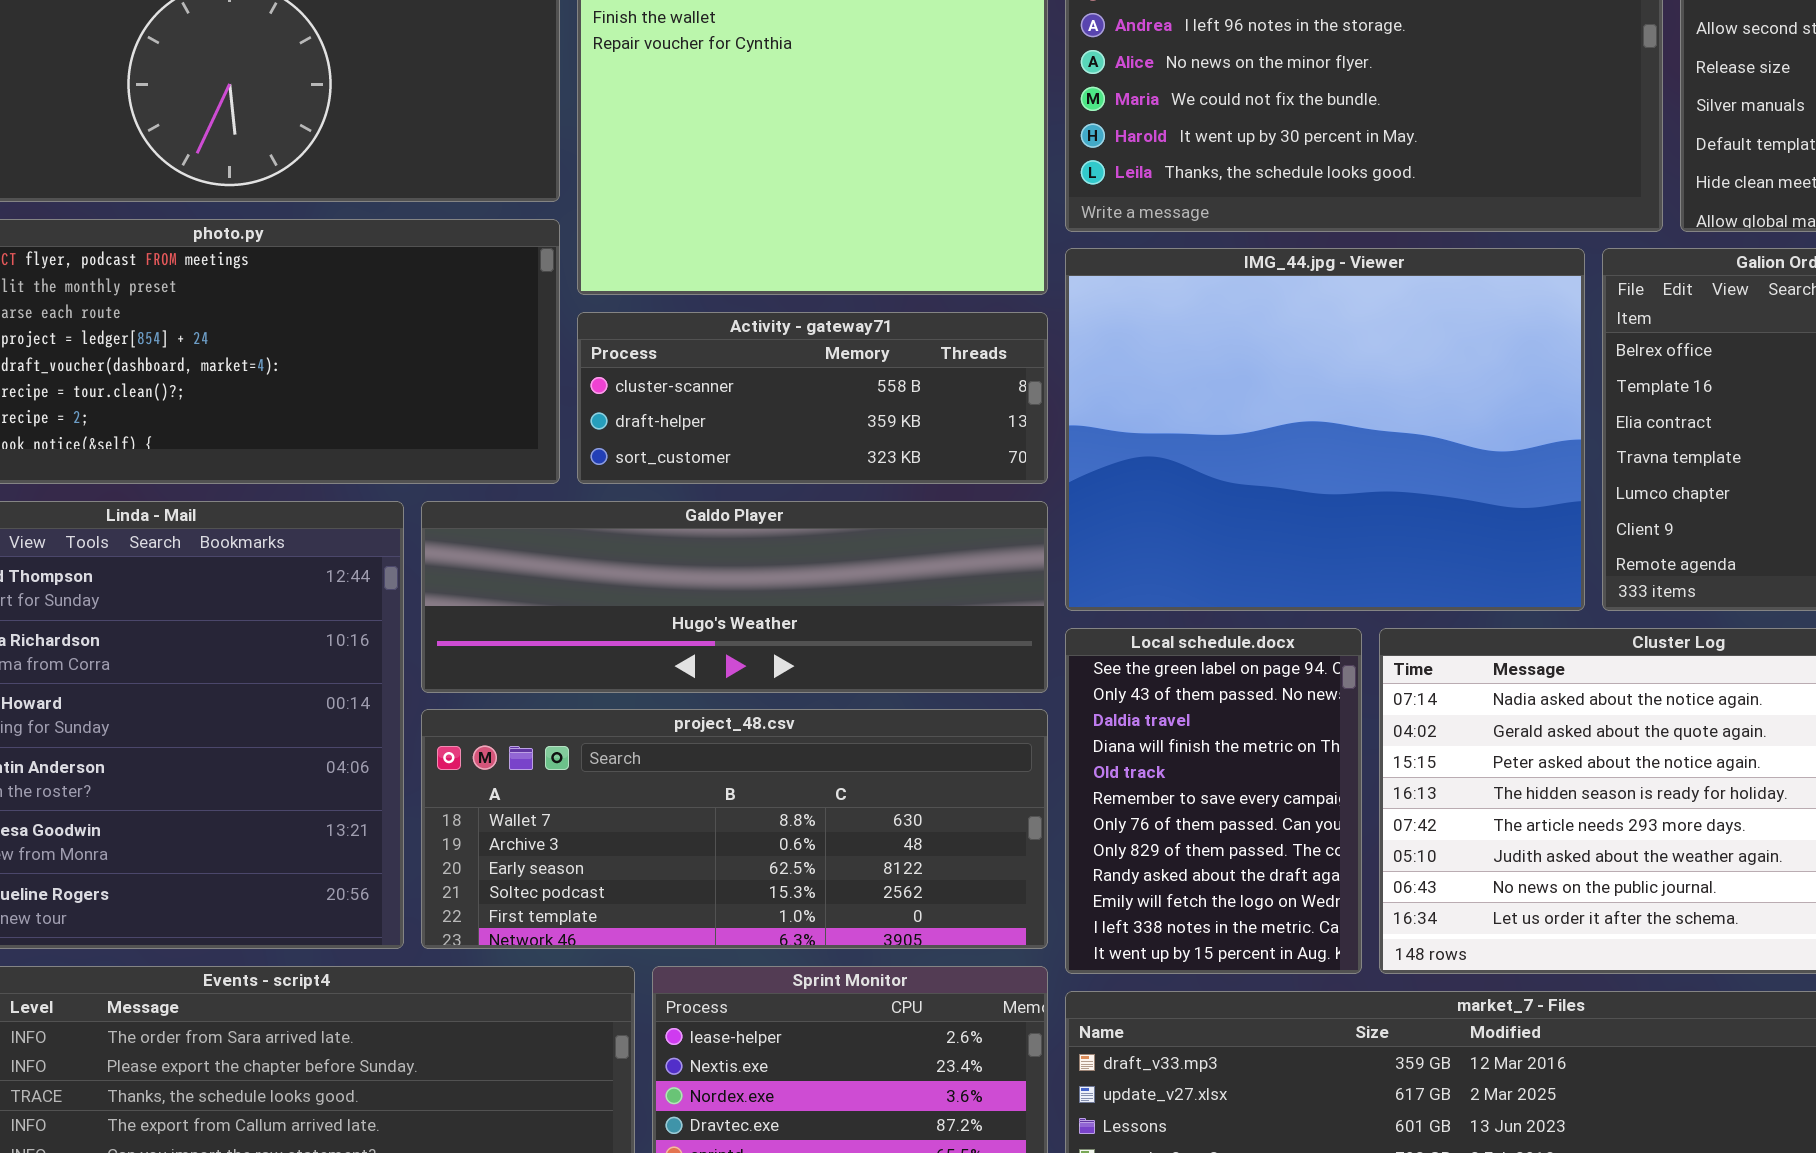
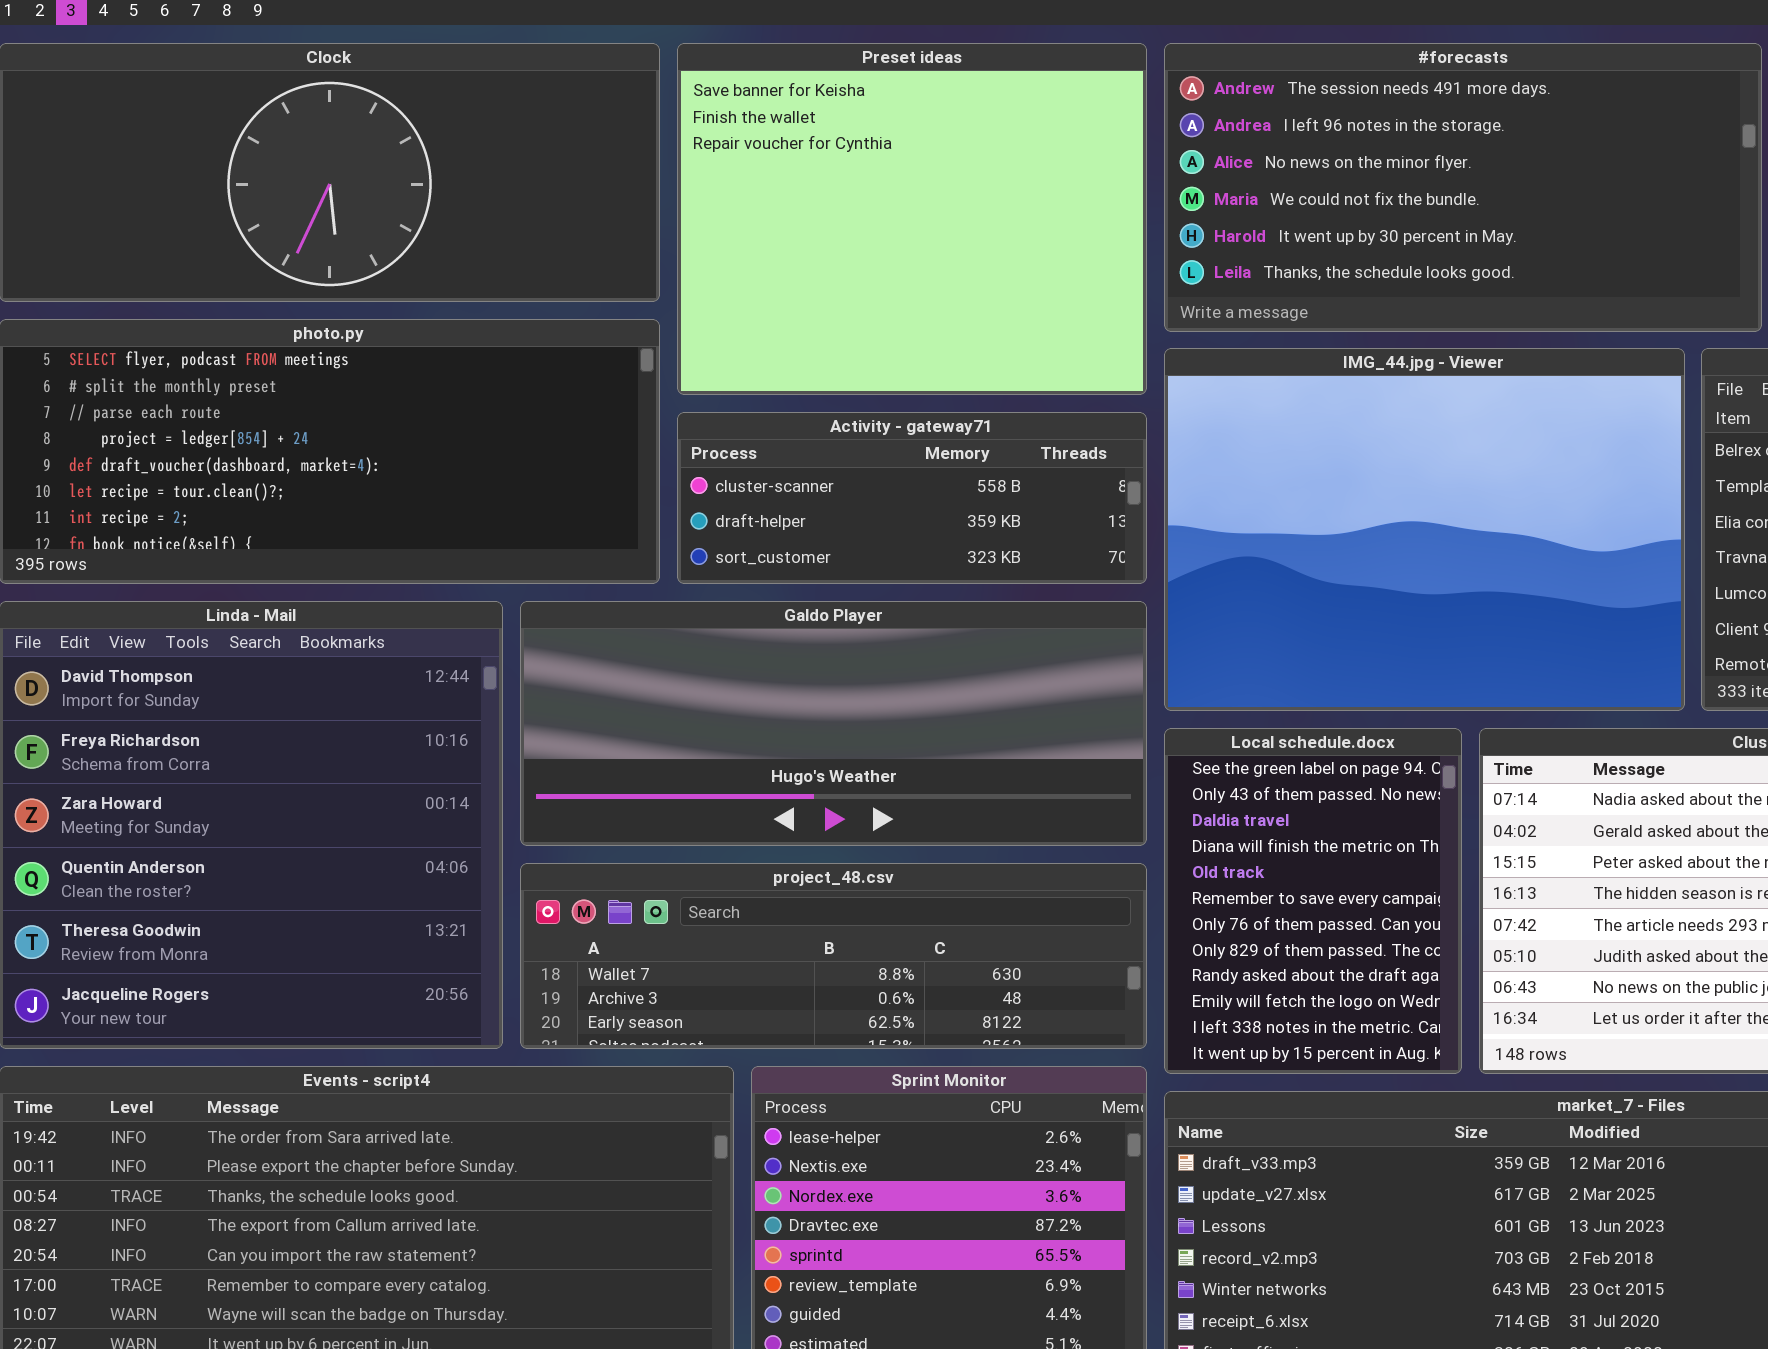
Galdo Player: [421,501,1048,693] -> [520,601,1147,846], resized
project_48.csv: [421,709,1048,949] -> [520,863,1147,1049], resized

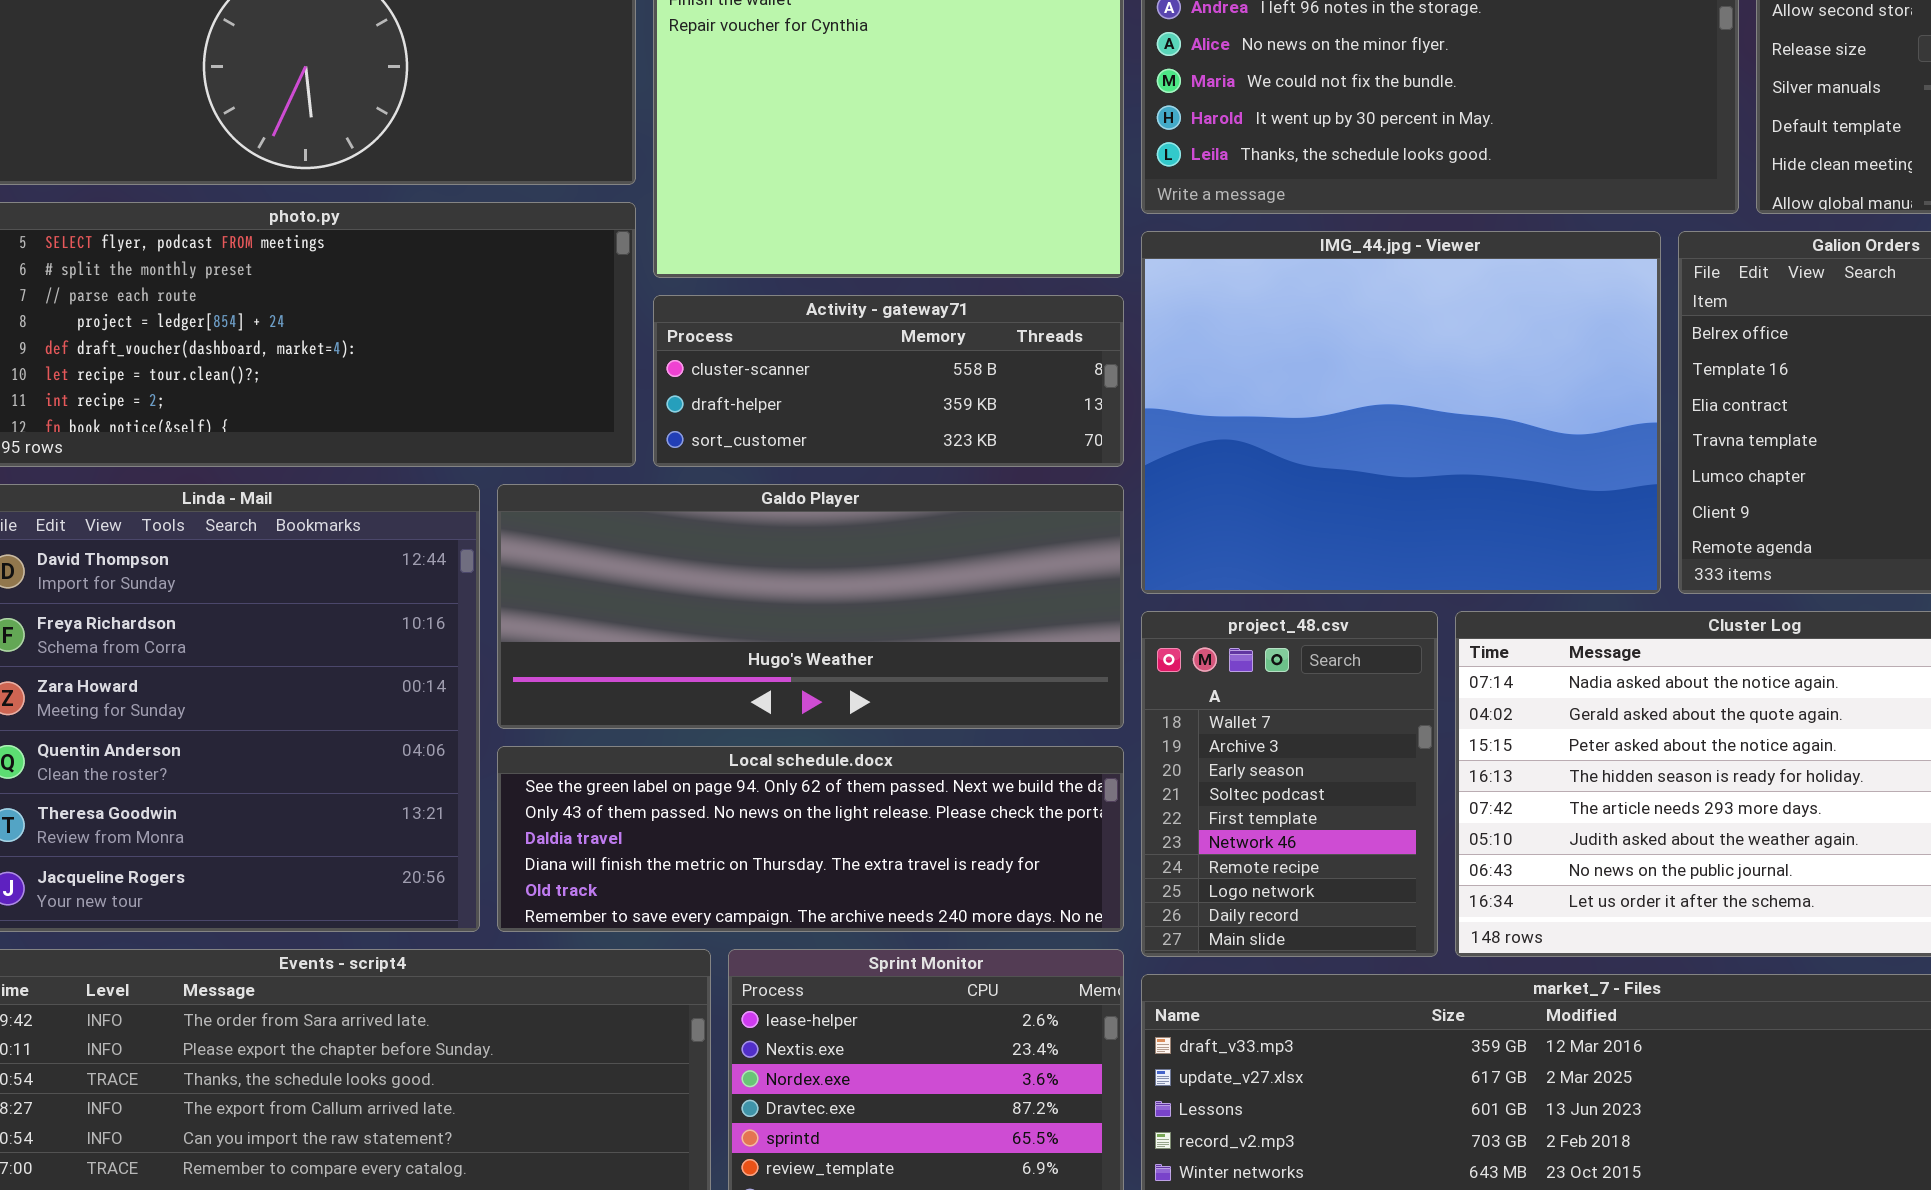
Local schedule.docx: [1164,728,1462,1074] -> [497,746,1124,932], moved, resized
project_48.csv: [520,863,1147,1049] -> [1141,611,1438,957], moved, resized

